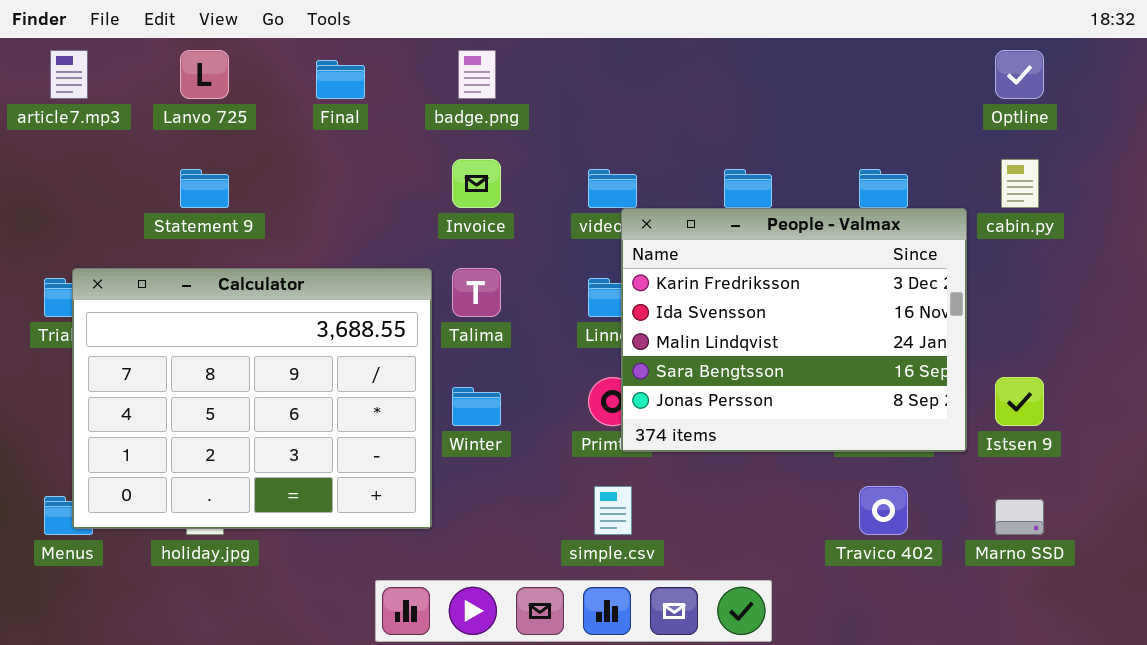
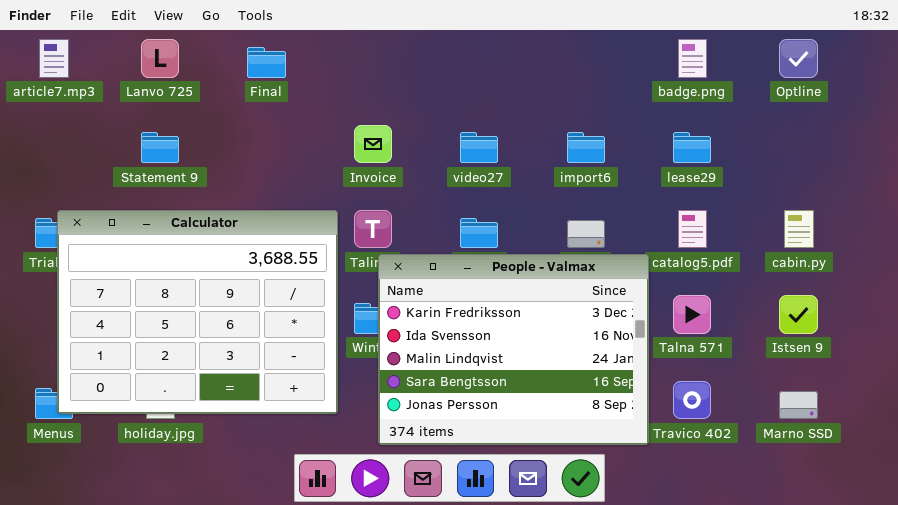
badge.png: [458,50,496,99] -> [678,39,707,78], moved
cabin.py: [1001,159,1039,208] -> [784,210,814,248], moved
People - Valmax: [621,208,967,452] -> [378,254,649,445], moved

